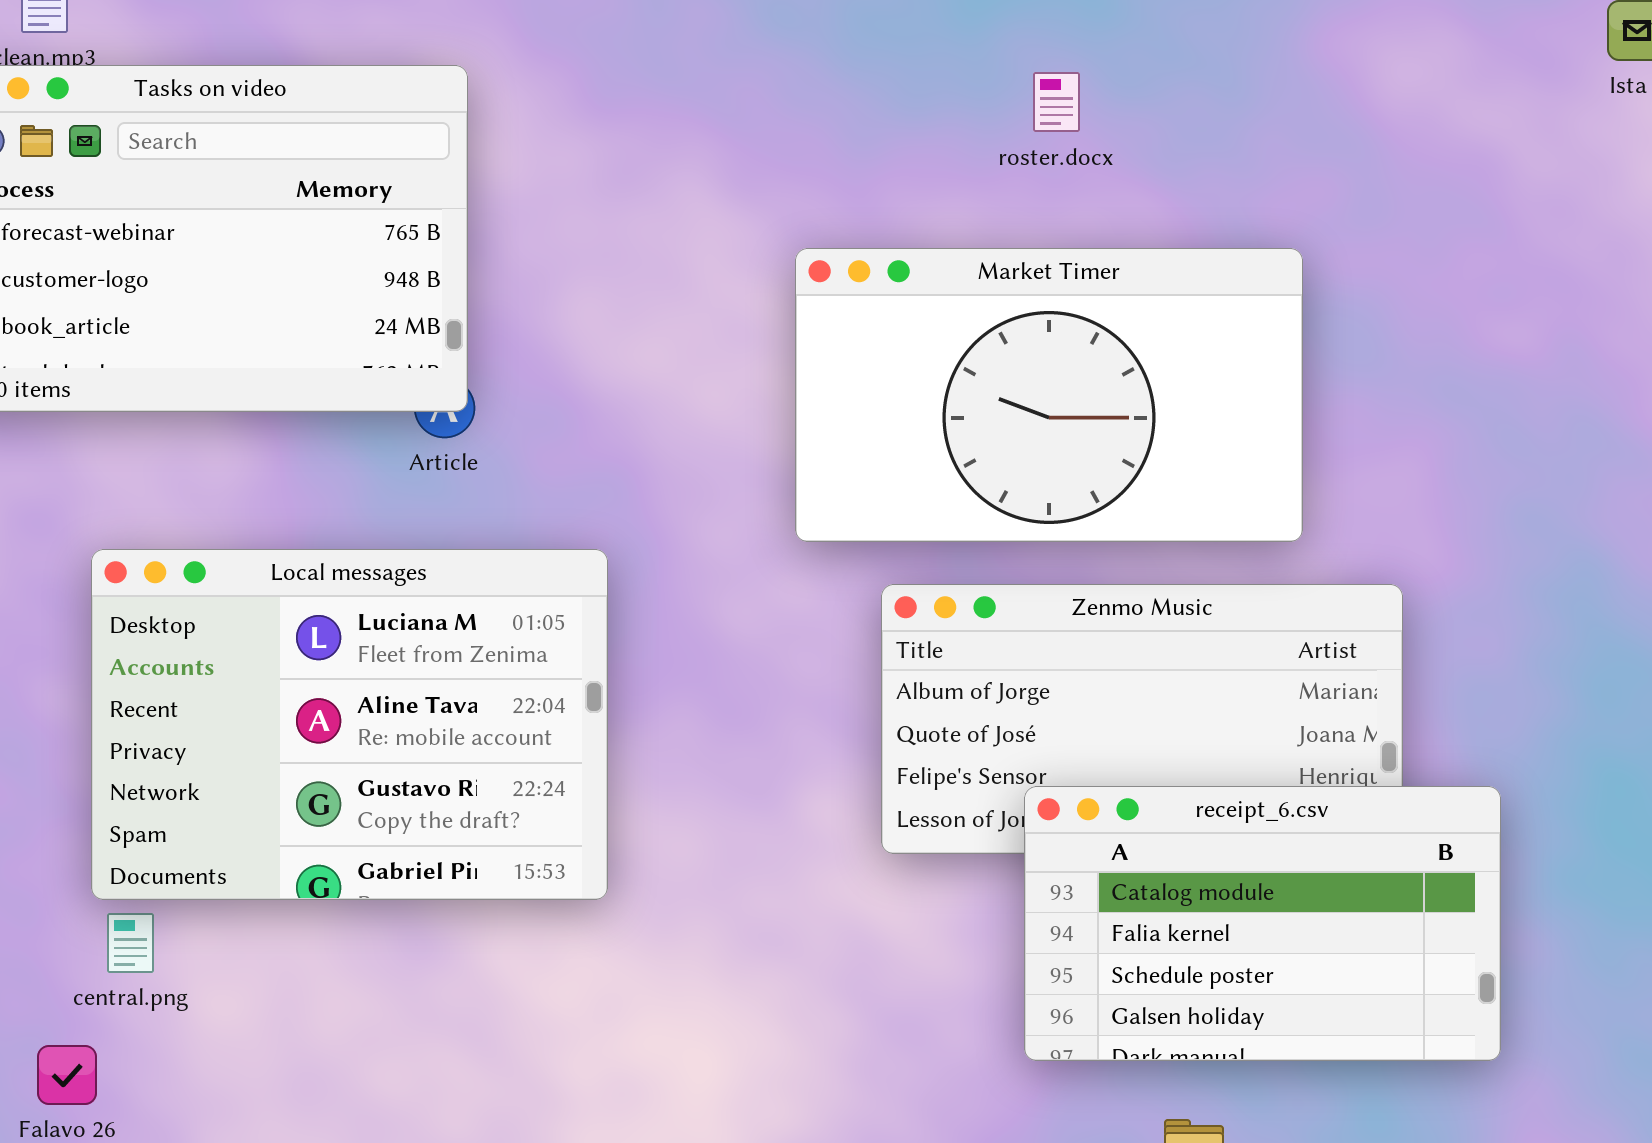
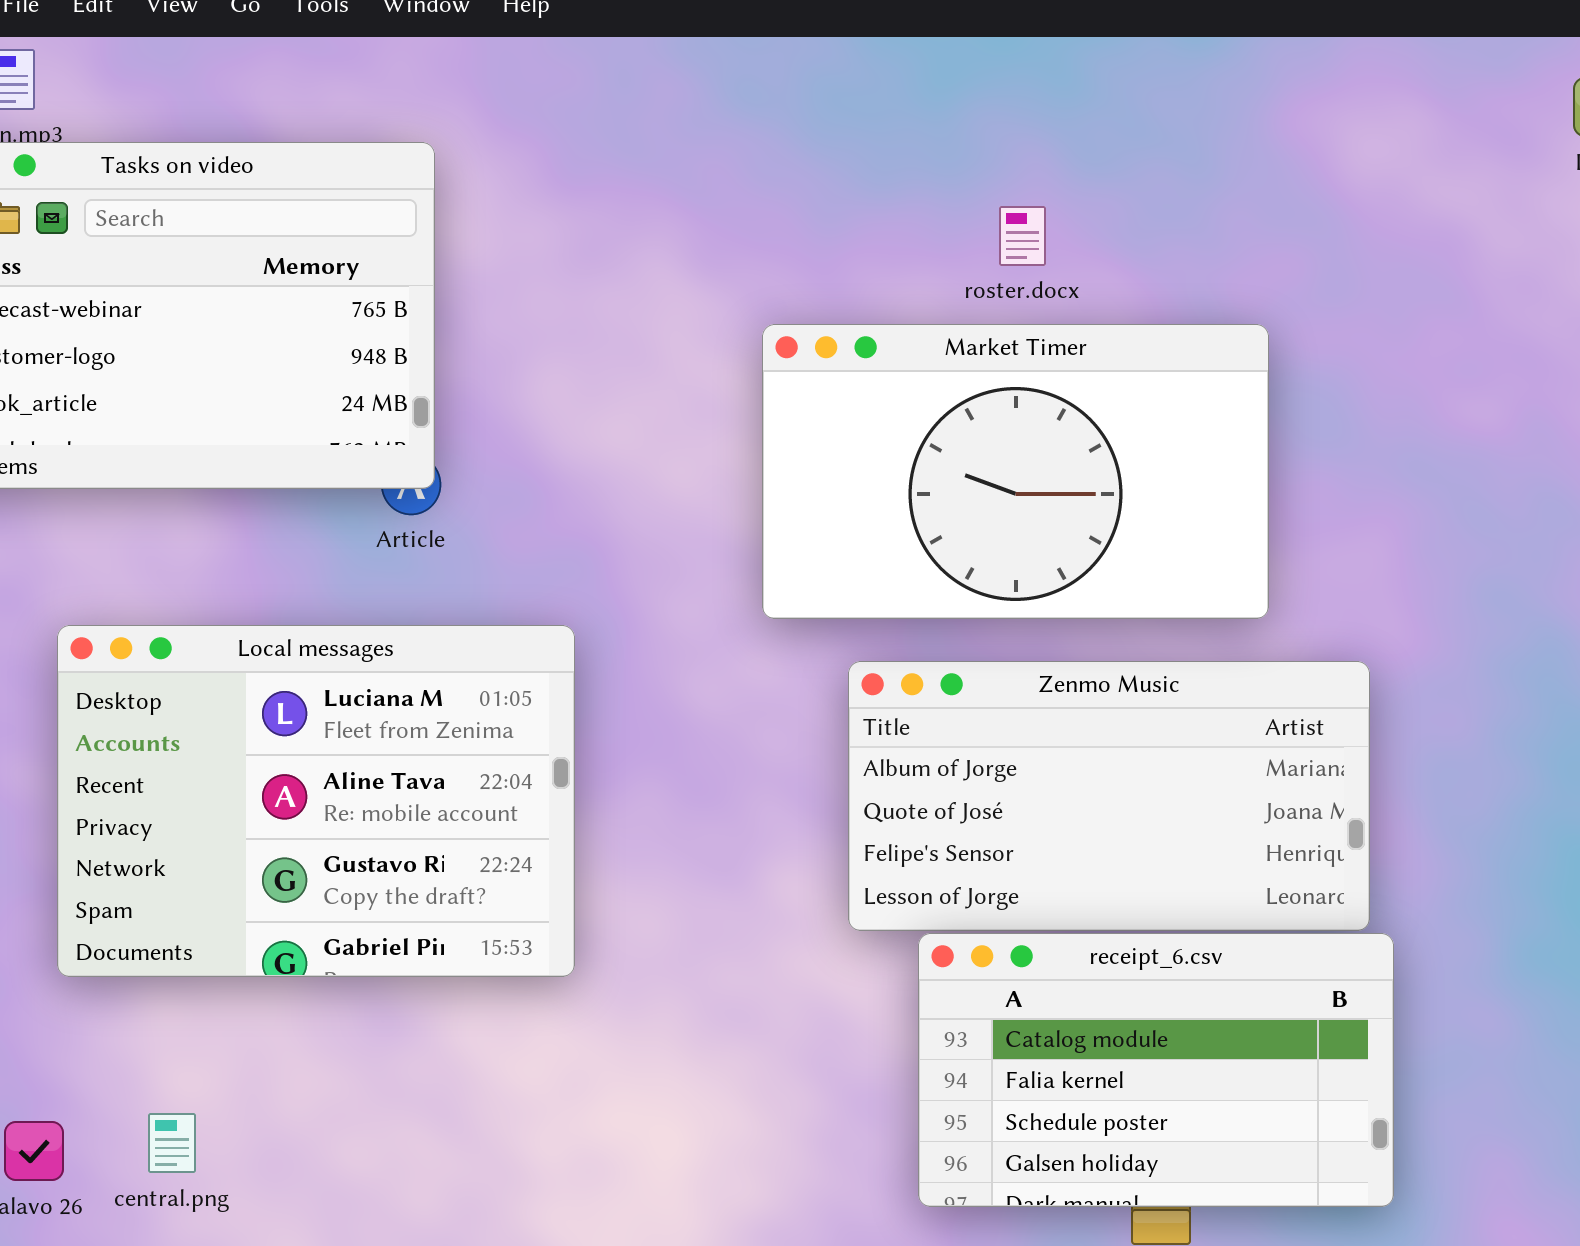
roster.docx: [1033,72,1080,132] -> [999,206,1046,266], moved
receipt_6.csv: [1024,786,1501,1061] -> [918,933,1394,1207], moved
central.png: [107,913,154,973] -> [148,1113,196,1173], moved

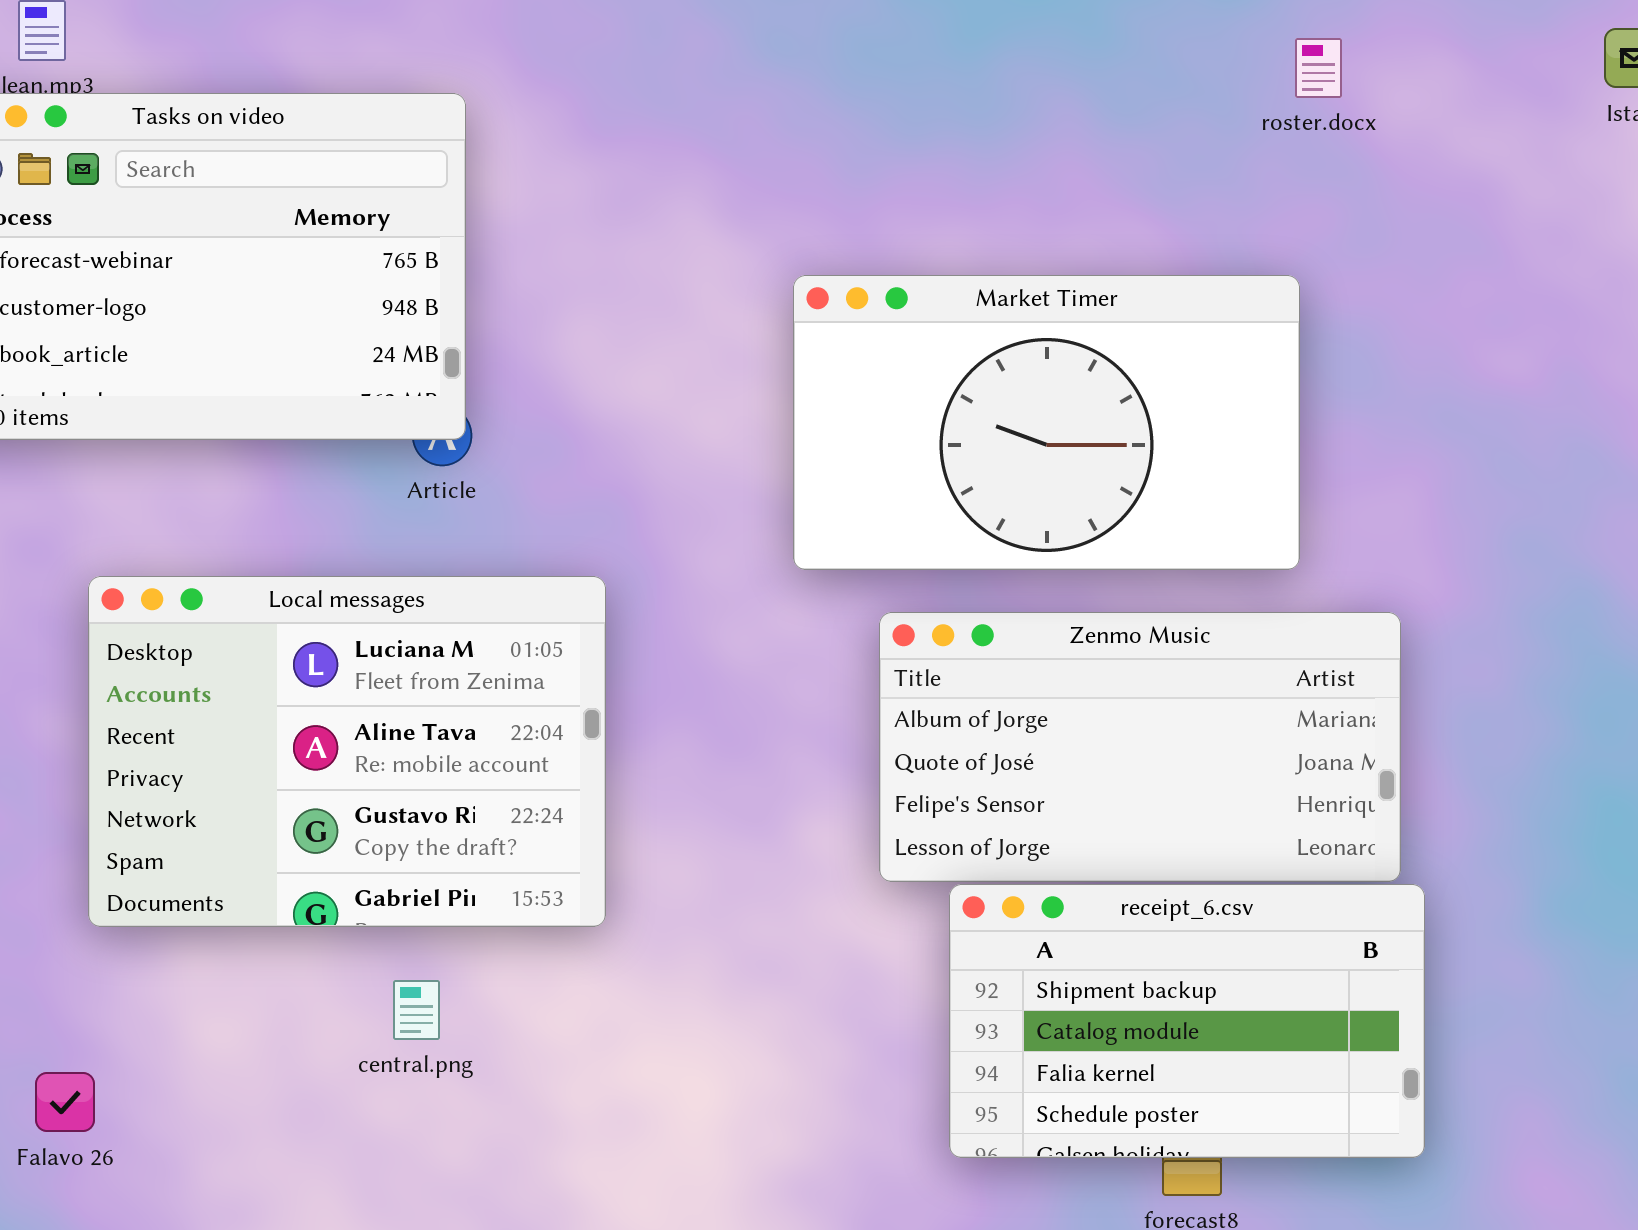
roster.docx: [999,206,1046,266] -> [1295,38,1342,98], moved
receipt_6.csv: [918,933,1394,1207] -> [949,884,1425,1158], scrolled up 1 row
central.png: [148,1113,196,1173] -> [393,980,440,1040], moved

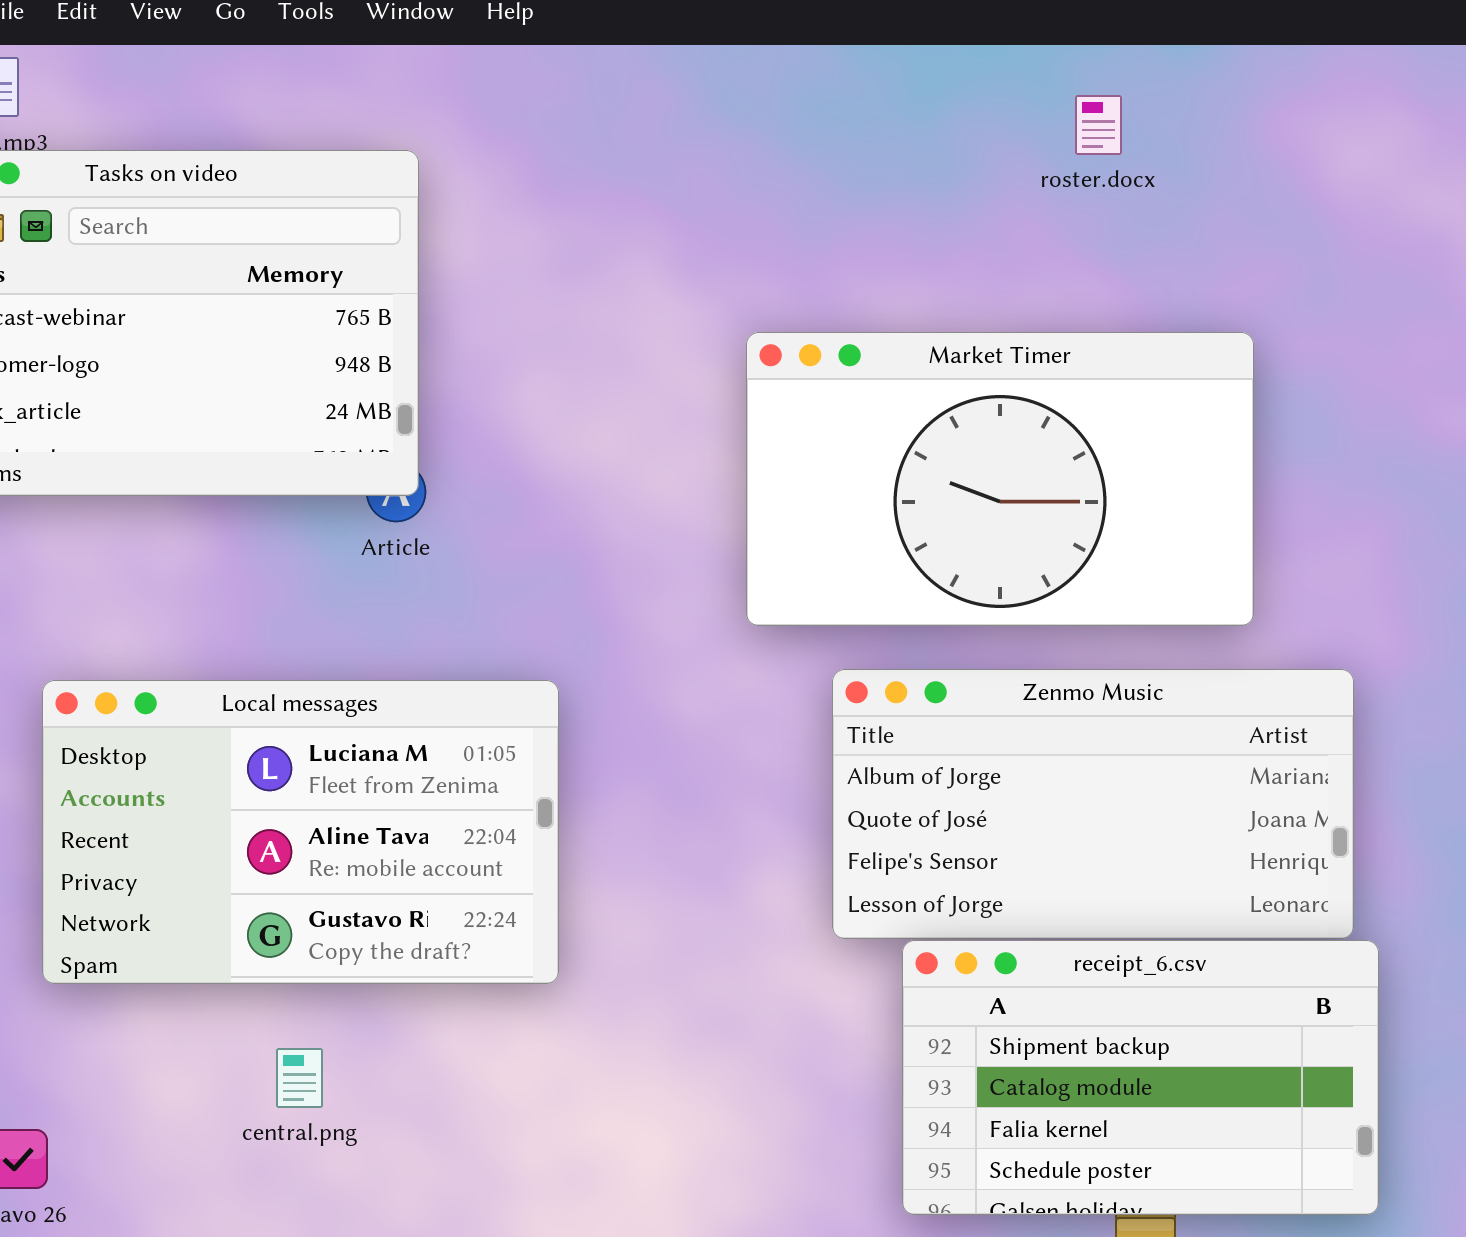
roster.docx: [1295,38,1342,98] -> [1075,95,1122,155], moved
Local messages: [88,576,606,927] -> [42,680,559,984], resized
central.png: [393,980,440,1040] -> [276,1048,323,1108], moved

